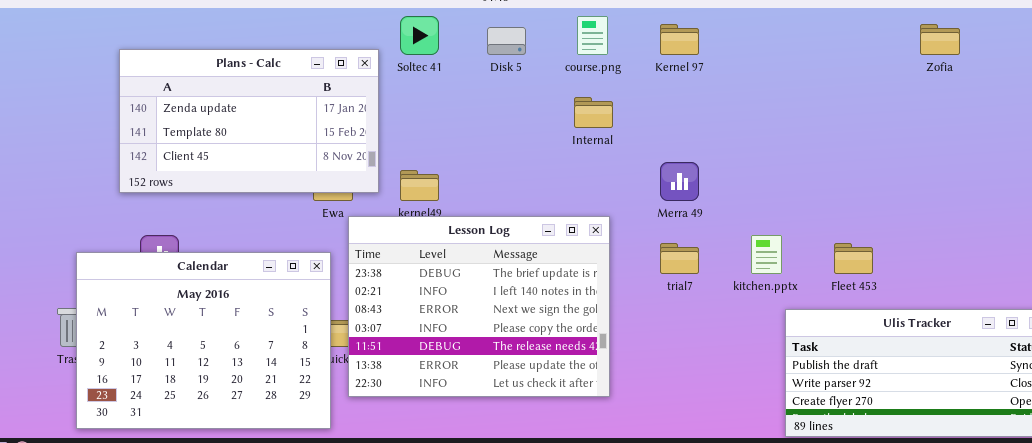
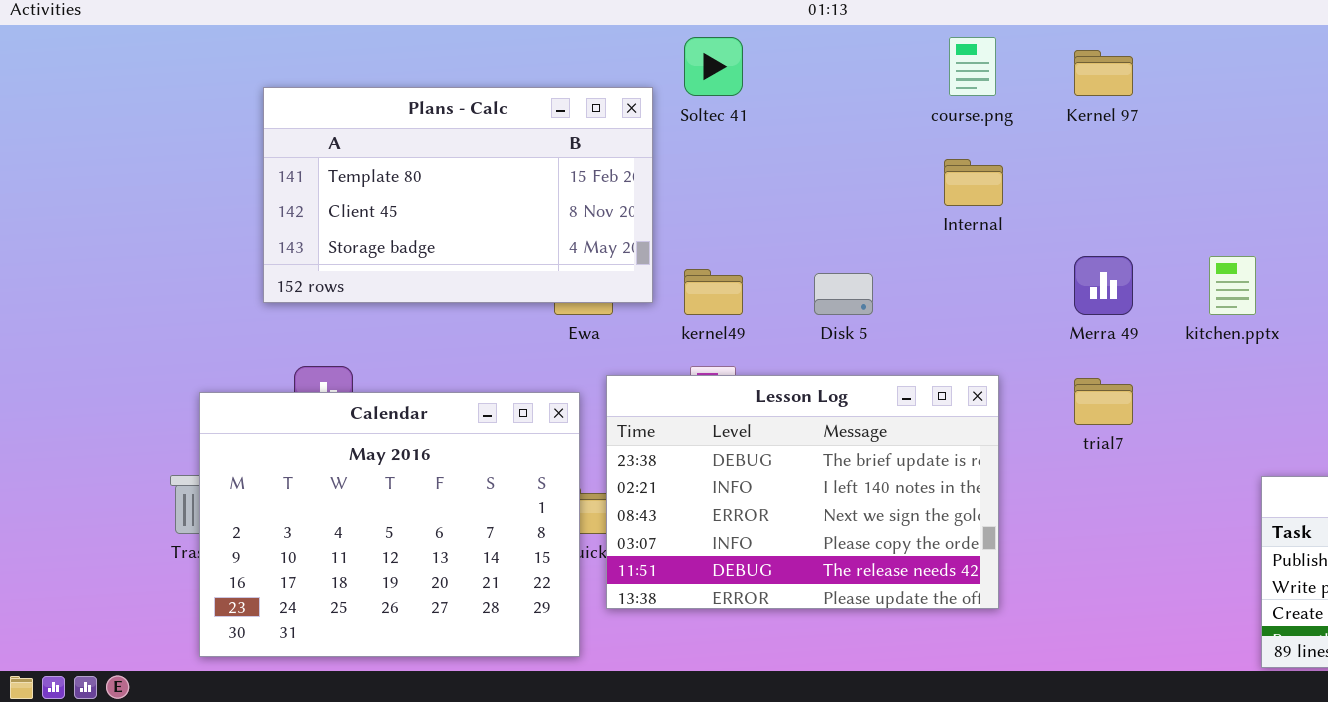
Disk 5: [487,27,526,55] -> [814,273,873,315], moved
Plans - Calc: [119,49,379,193] -> [263,87,653,303], scrolled down 1 row
Lesson Log: [348,216,610,397] -> [606,375,999,609], resized
kitchen.pptx: [751,235,782,274] -> [1209,256,1256,315], moved

